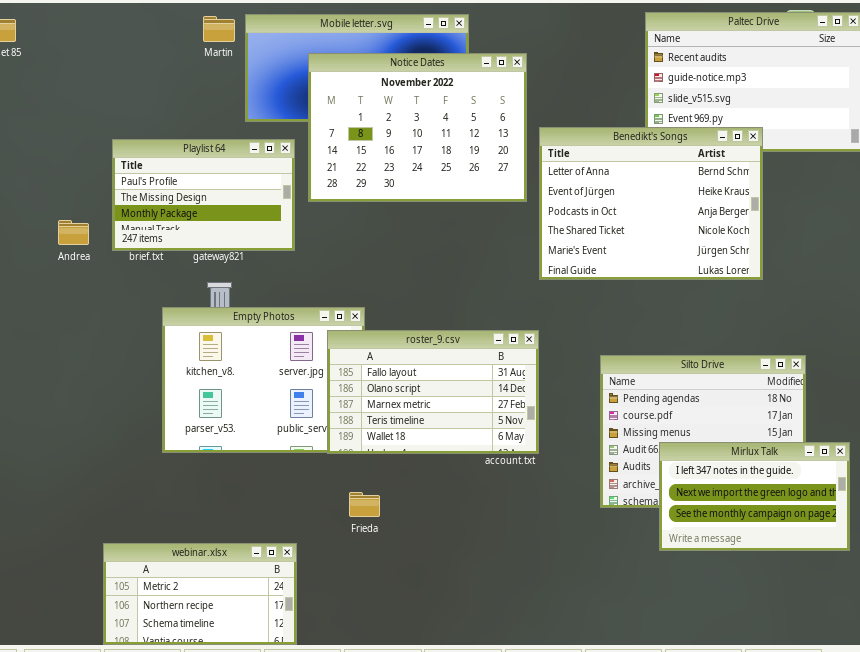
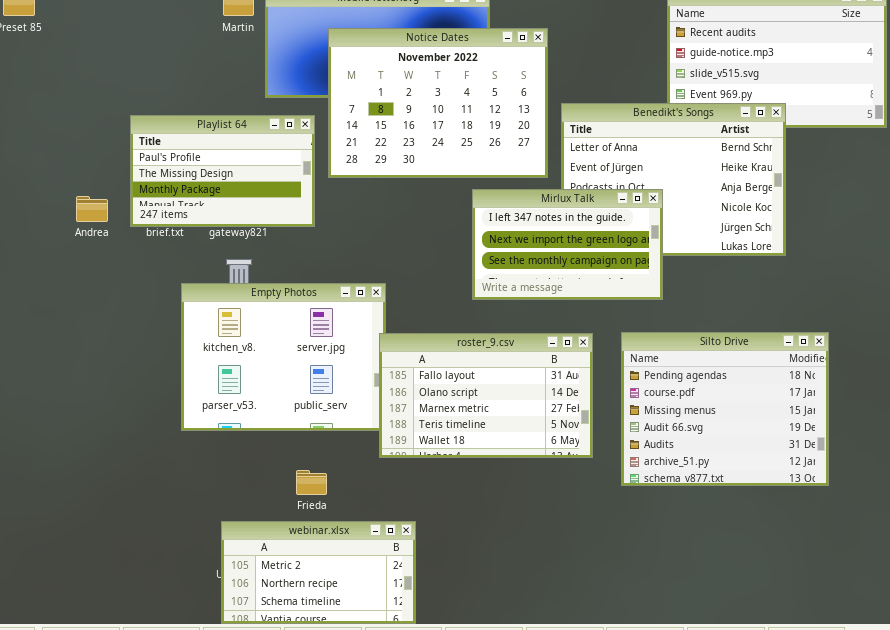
roster_9.csv: [327,330,539,454] -> [379,333,593,458], moved
Mirlux Talk: [659,442,850,551] -> [472,189,663,300], moved
Frieda: [349,492,380,517] -> [296,470,327,495], moved
webinar.xlsx: [103,543,297,645] -> [221,521,416,624], moved

